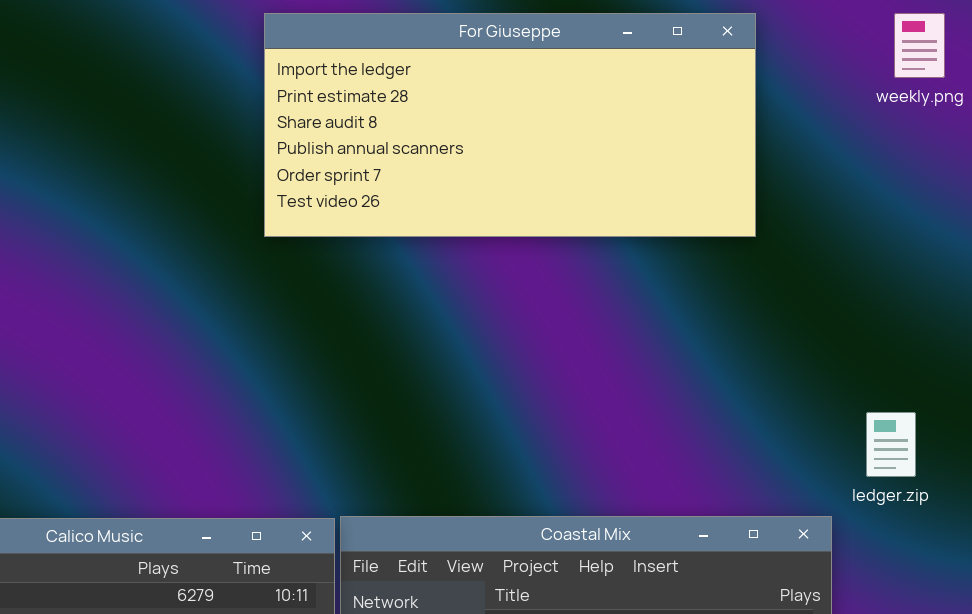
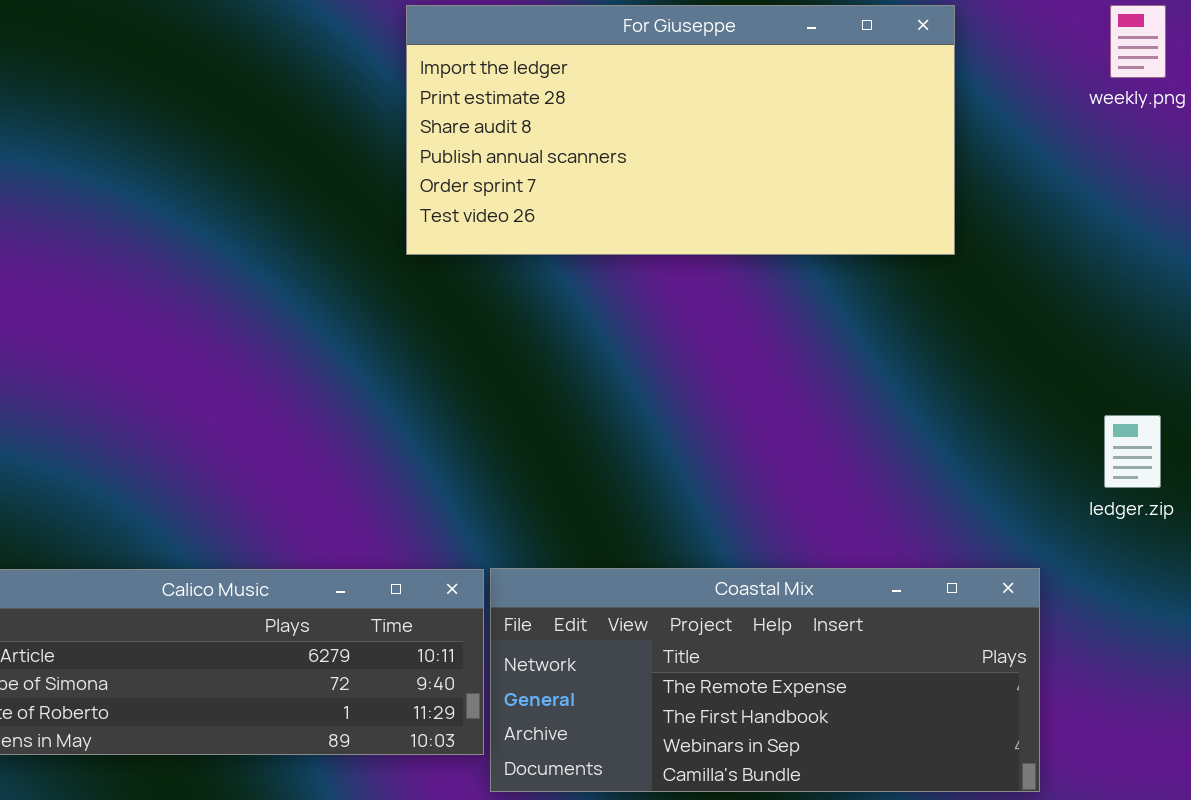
ledger.zip: [866,412,916,477] -> [1104,415,1161,488], moved

